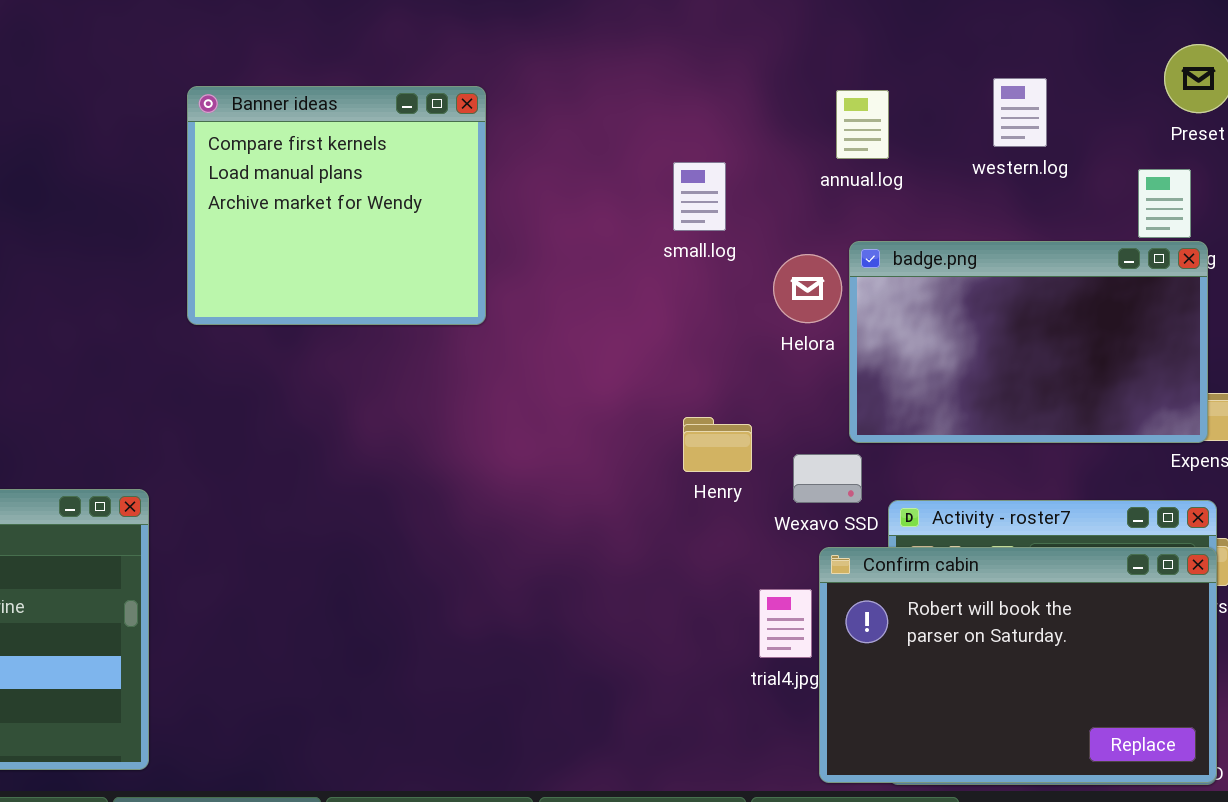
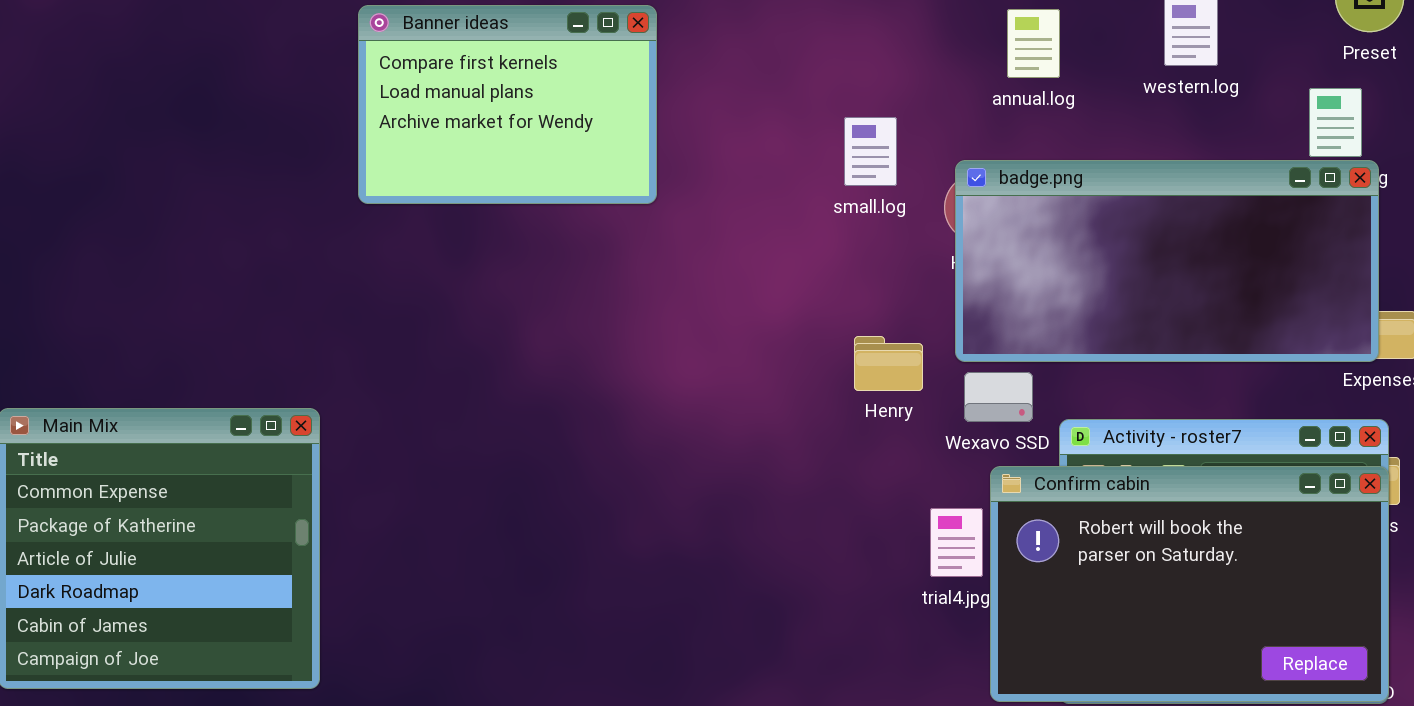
Banner ideas: [187,86,486,325] -> [358,5,657,204], resized
small.log: [673,162,726,231] -> [844,117,897,186], moved
badge.png: [849,241,1208,443] -> [955,160,1379,362], resized

